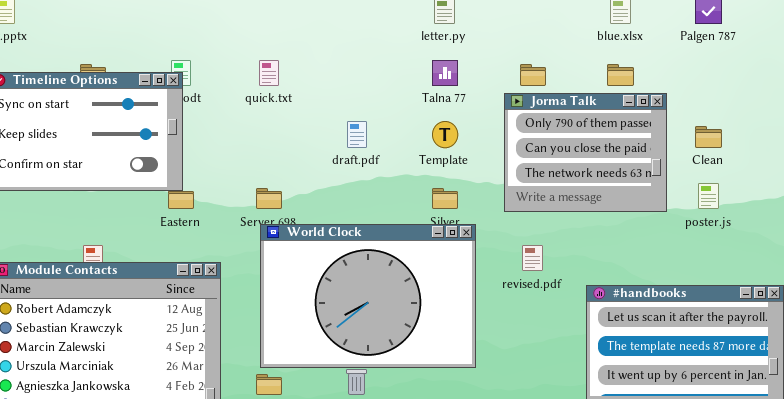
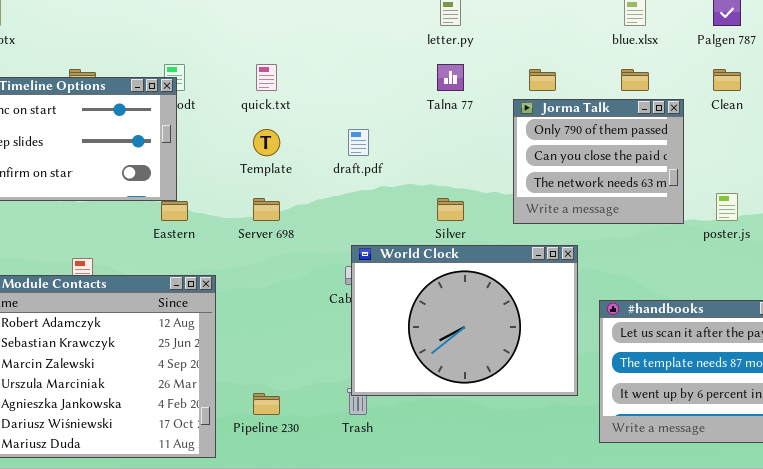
Template: [432,121,458,148] -> [253,129,280,156], moved
Clean: [695,126,722,148] -> [713,69,741,91], moved
World Clock: [260,224,476,368] -> [351,245,578,396], moved

